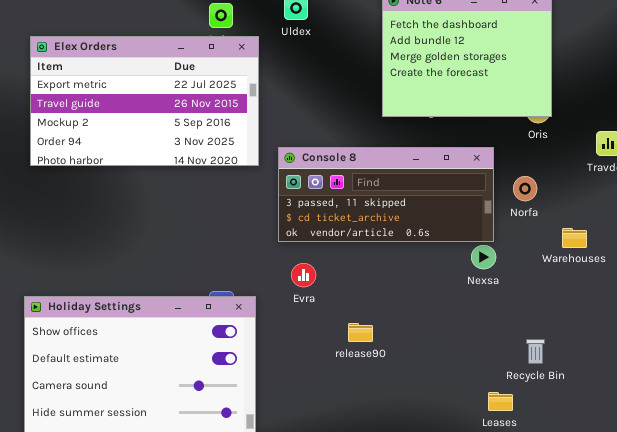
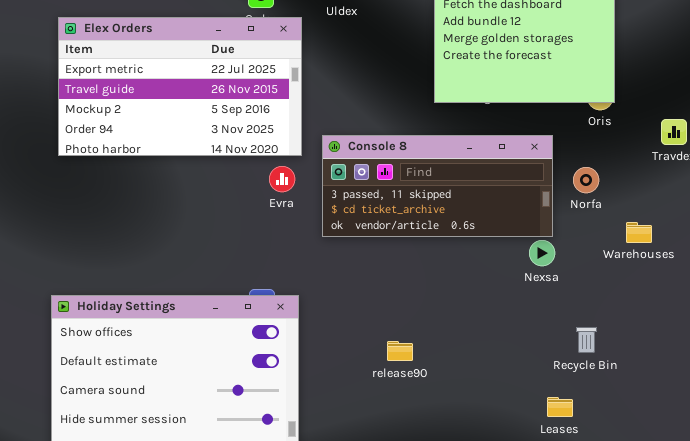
Evra: [291,263,316,287] -> [269,166,295,192], moved
release90: [348,323,373,342] -> [387,341,413,361], moved
Recycle Bin: [526,339,545,364] -> [576,327,597,353], moved

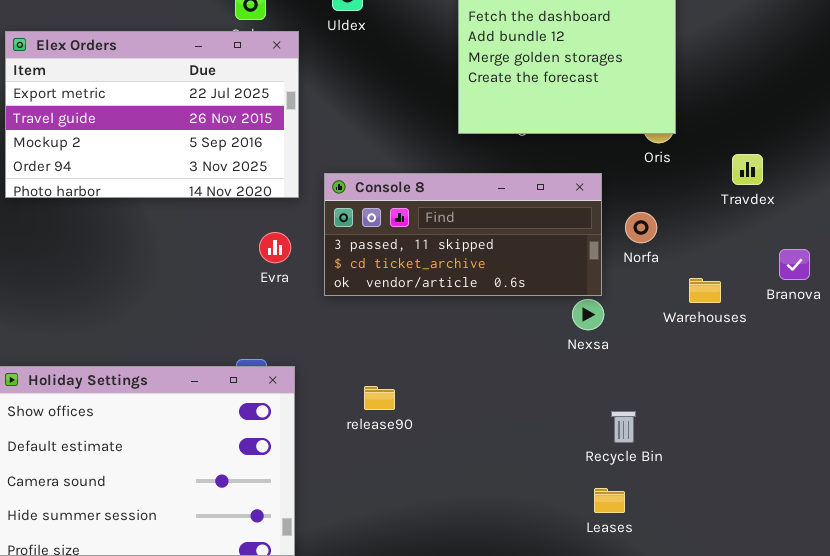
Evra: [269,166,295,192] -> [259,232,291,263], moved
Recycle Bin: [576,327,597,353] -> [611,411,636,443], moved
release90: [387,341,413,361] -> [364,386,395,410], moved

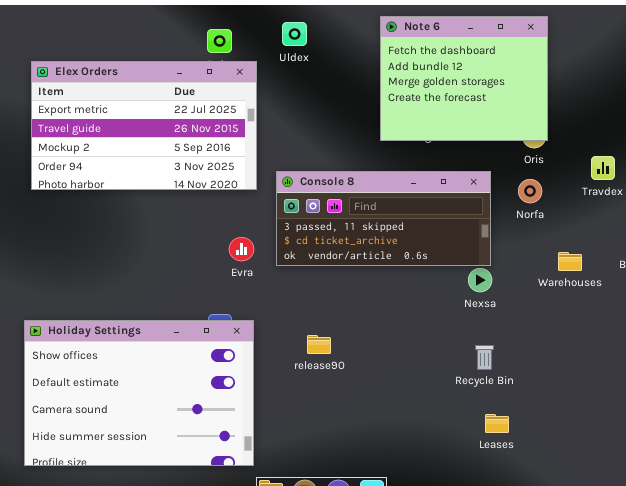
Norfa: [625,212,657,243] -> [518,179,542,203], moved
Evra: [259,232,291,263] -> [229,237,254,261], moved
Recycle Bin: [611,411,636,443] -> [475,345,494,370], moved

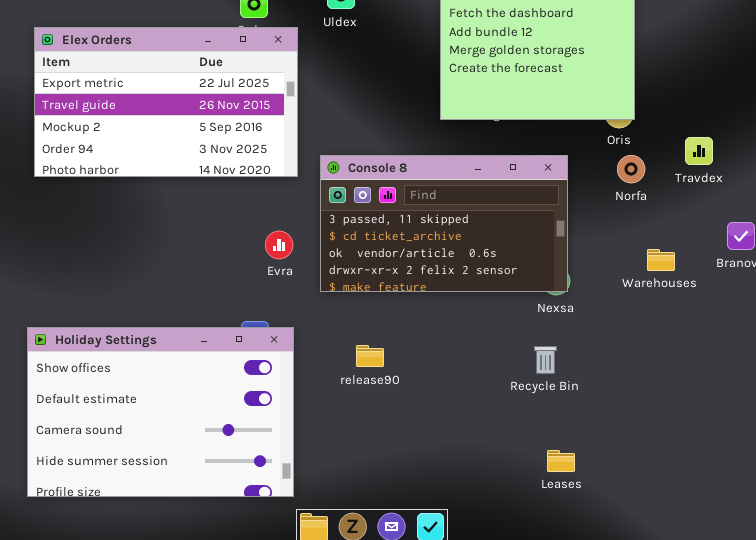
Console 8: [276,171,491,266] -> [320,155,568,292], resized
Norfa: [518,179,542,203] -> [617,155,645,183], moved
Recycle Bin: [475,345,494,370] -> [534,346,557,374], moved
Leases: [485,414,509,433] -> [547,450,575,472], moved

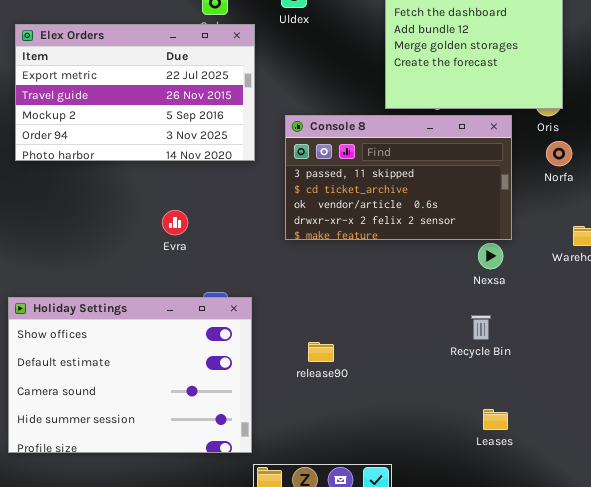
Console 8: [320,155,568,292] -> [285,115,512,240], moved
Evra: [265,231,293,259] -> [162,210,188,235], moved
release90: [356,345,384,367] -> [308,342,334,362], moved

